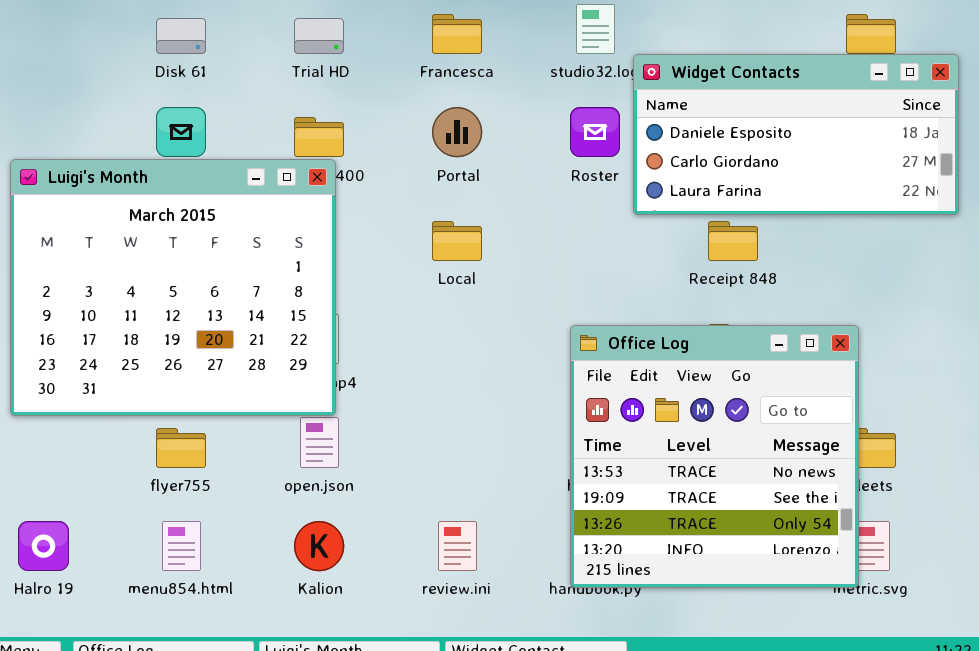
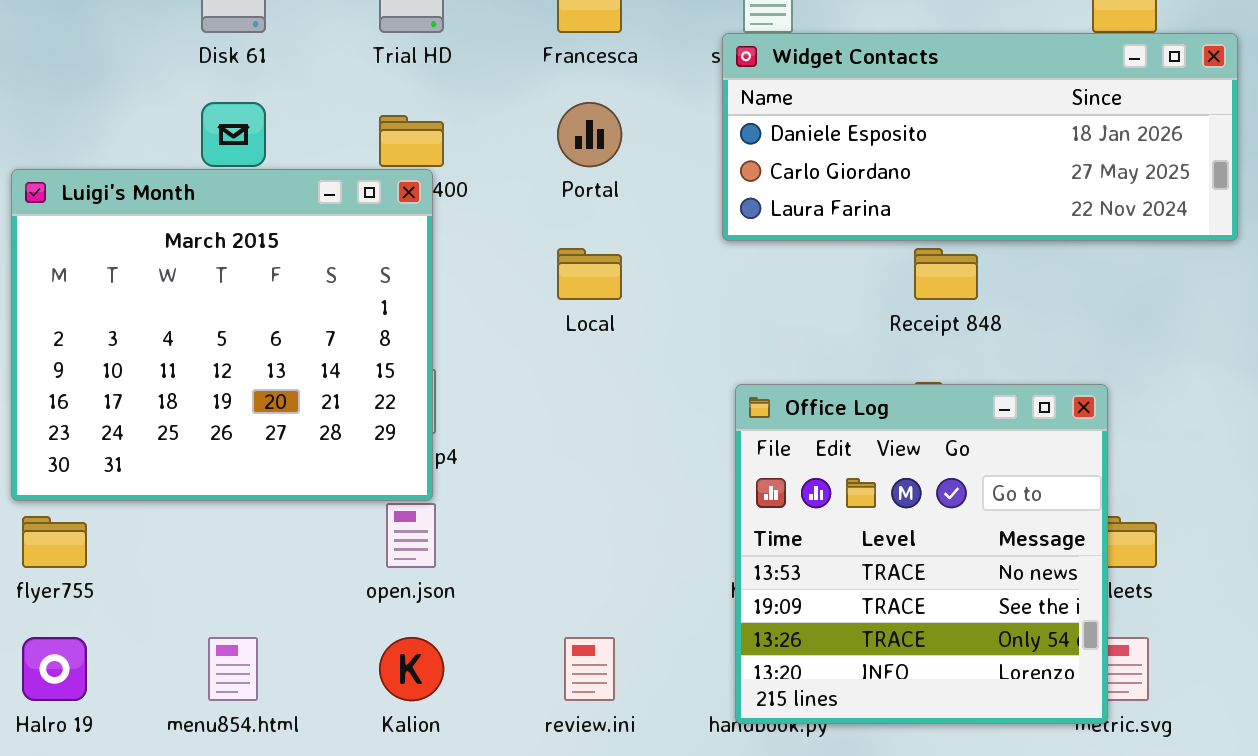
Widget Contacts: [633,54,959,215] -> [722,33,1238,241], resized
flyer755: [156,428,206,468] -> [22,516,87,568], moved

